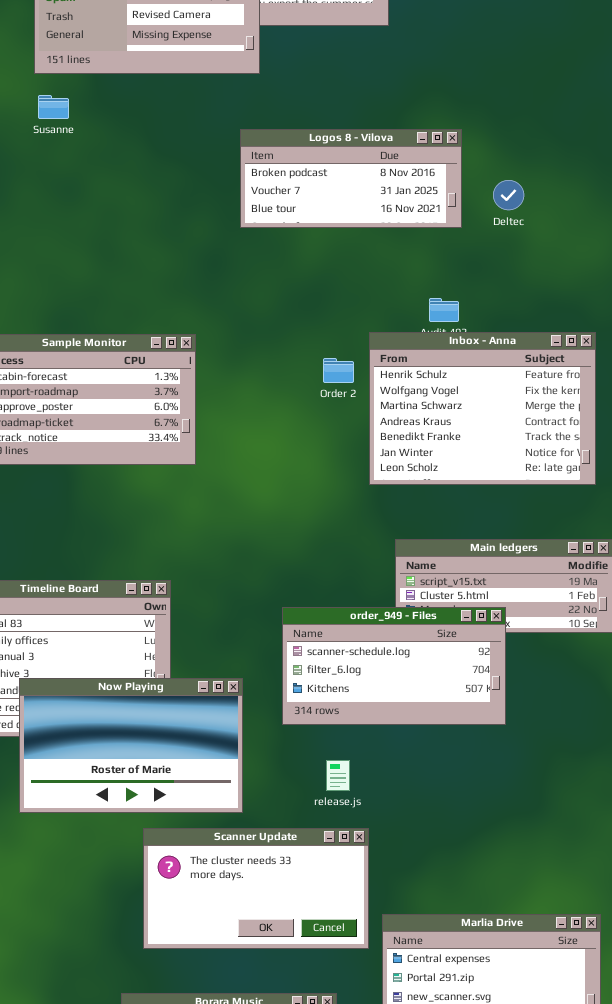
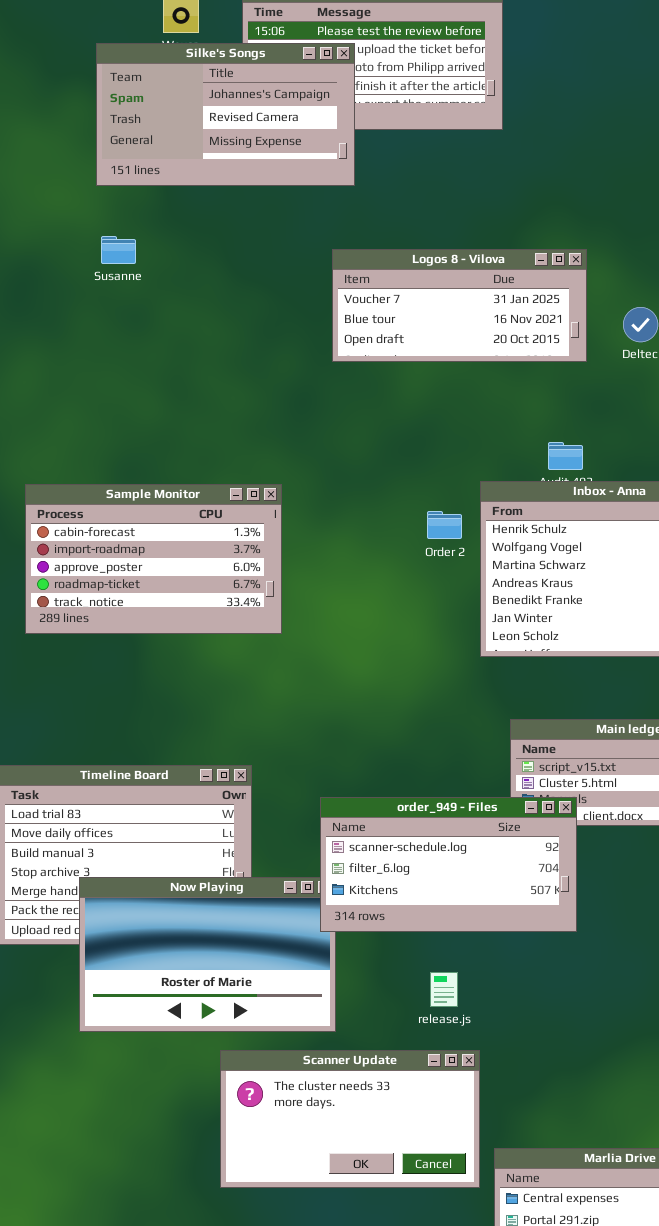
Susanne: [38,95,69,119] -> [101,236,136,264], moved
Logos 8 - Vilova: [240,129,462,228] -> [332,249,587,362], scrolled down 1 row
order_949 - Files: [282,607,506,725] -> [320,797,577,932], moved

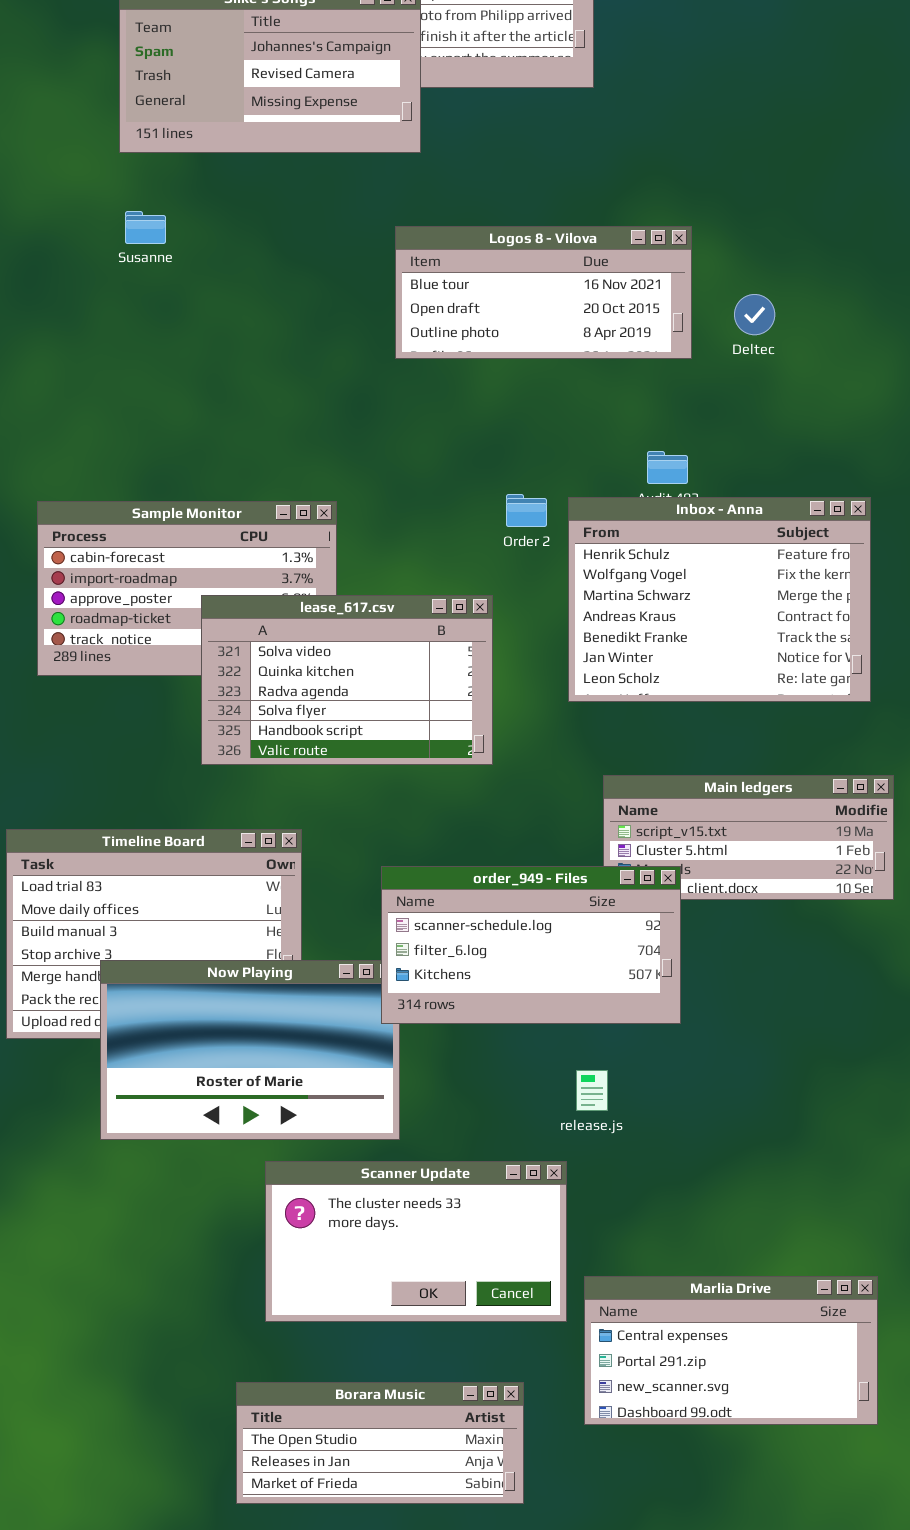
Logos 8 - Vilova: [332,249,587,362] -> [395,226,692,359], scrolled down 1 row
Order 2: [427,511,462,539] -> [506,494,547,527], moved
lease_617.csv: none -> [201,595,493,765], opened
release.js: [430,972,458,1007] -> [576,1070,608,1111], moved

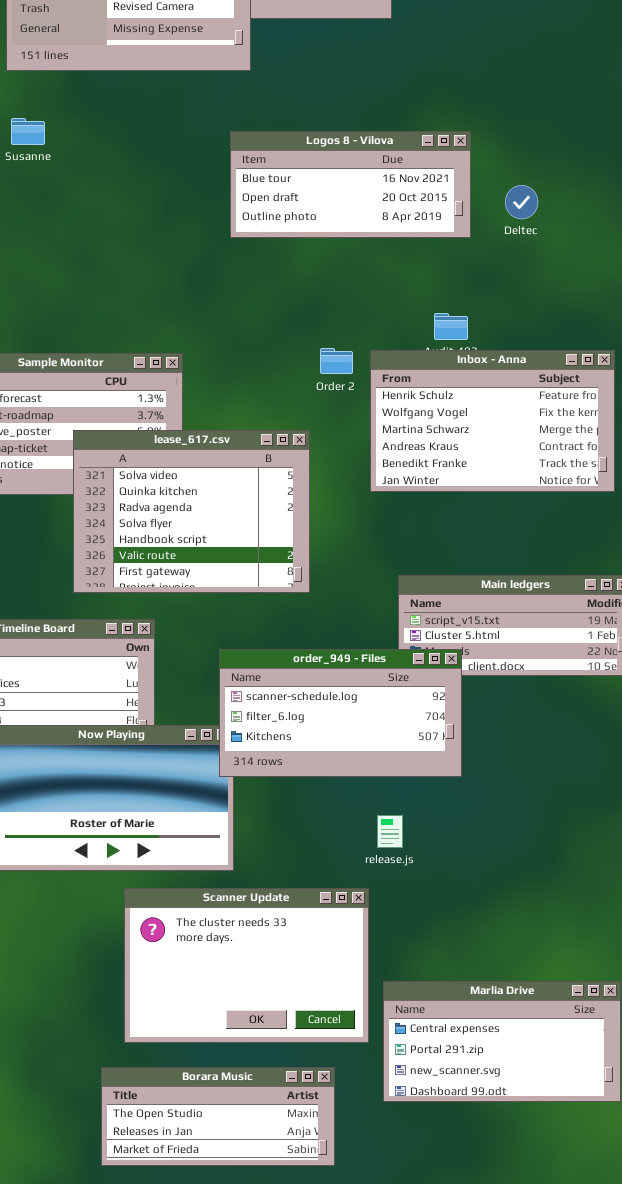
Inbox - Anna: [568,497,871,702] -> [370,350,615,492], resized
lease_617.csv: [201,595,493,765] -> [73,430,310,593], resized
Scanner Update: [265,1161,567,1322] -> [124,888,369,1043], resized

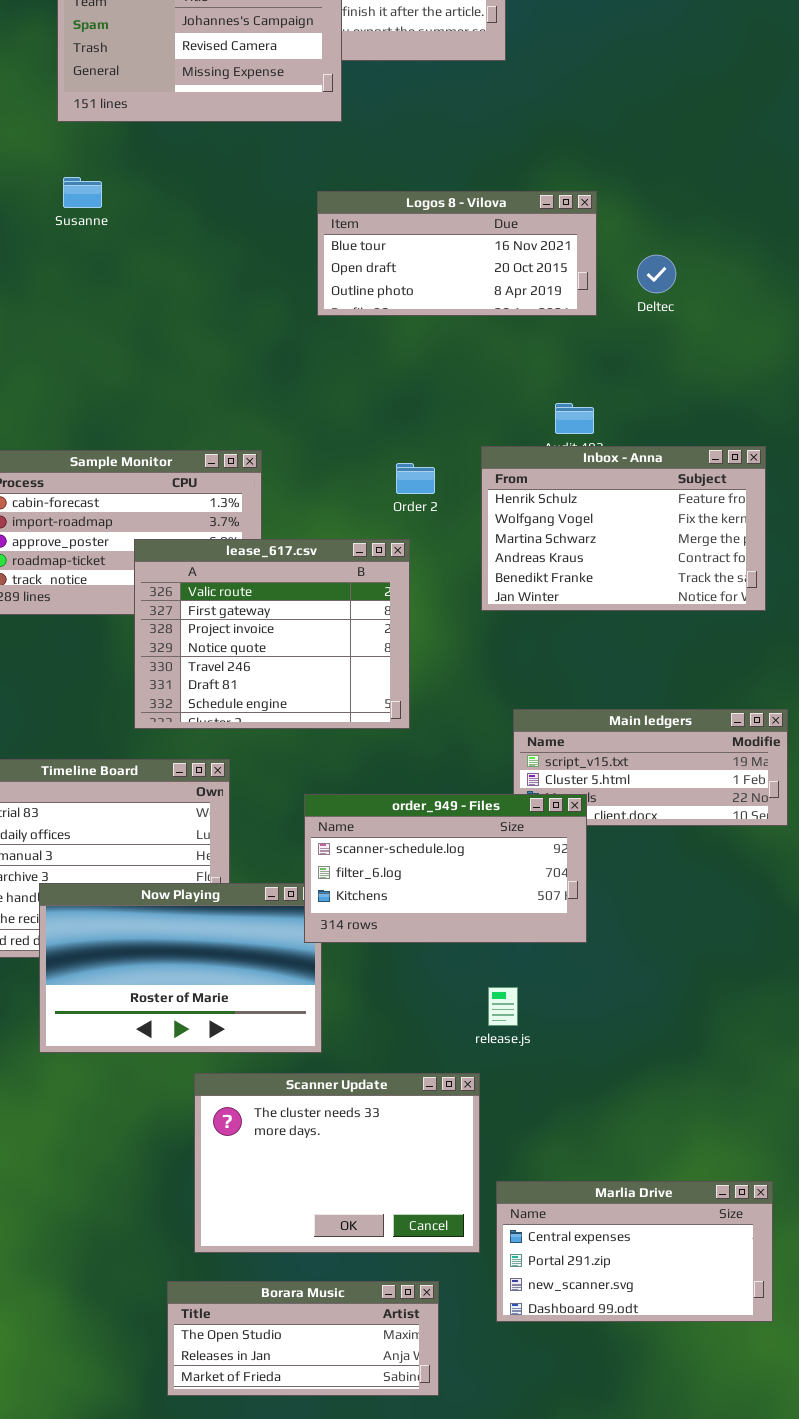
Order 2: [320,348,353,374] -> [396,463,435,494], moved
lease_617.csv: [73,430,310,593] -> [134,539,410,729], scrolled down 5 rows

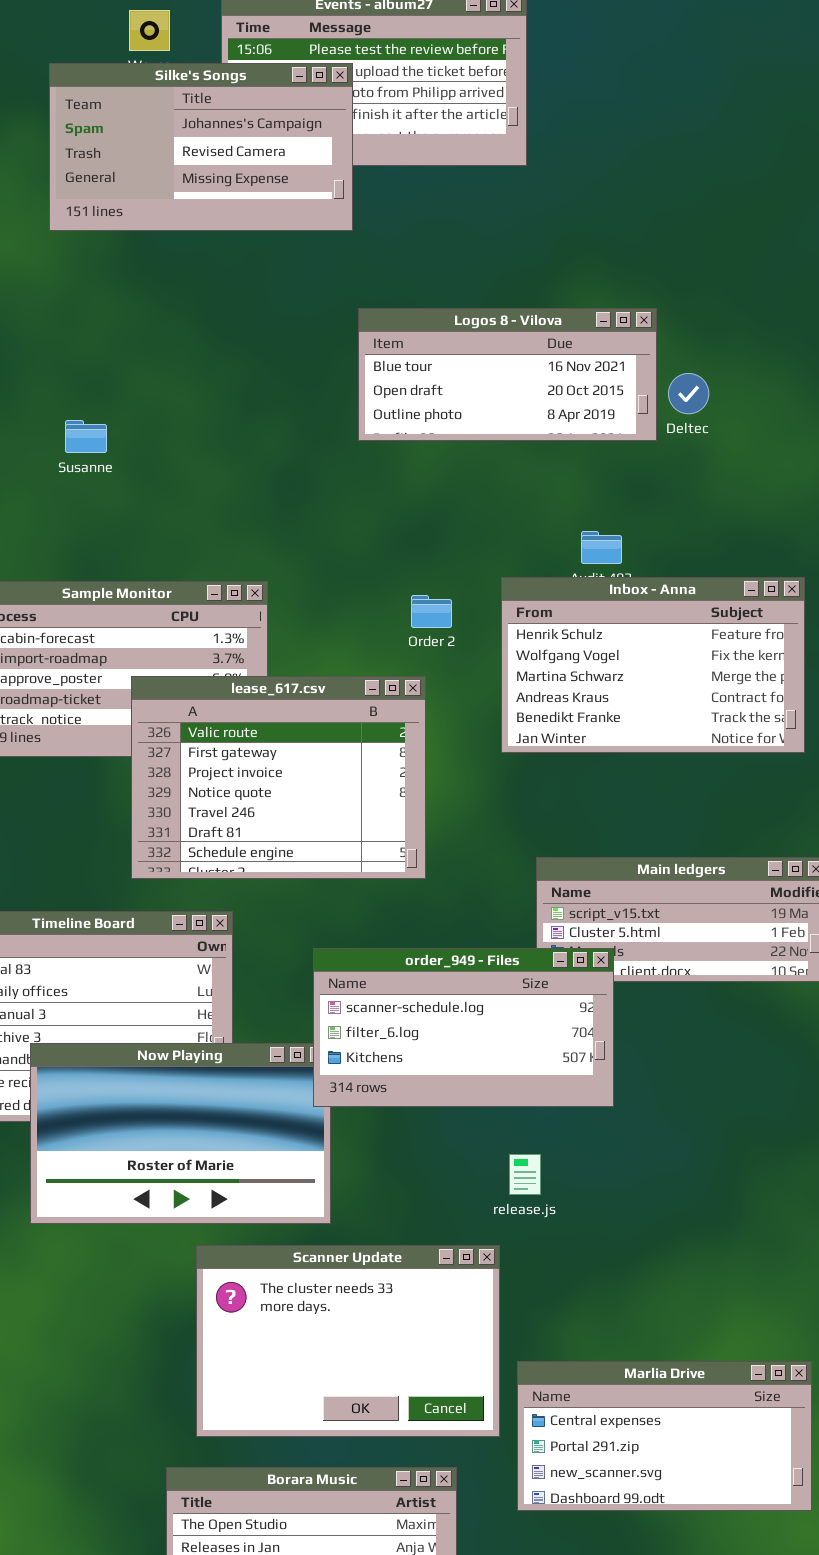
Susanne: [63,177,102,208] -> [65,420,107,453], moved
Logos 8 - Vilova: [317,191,597,316] -> [358,308,657,441], moved

